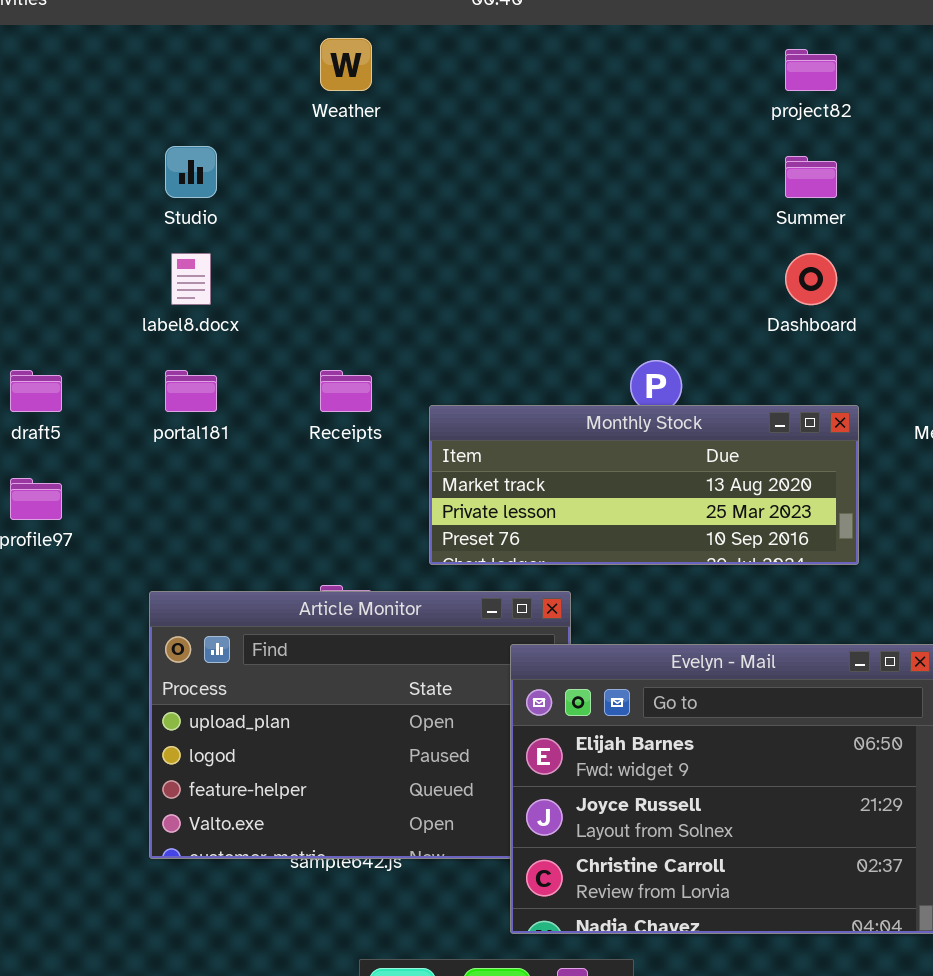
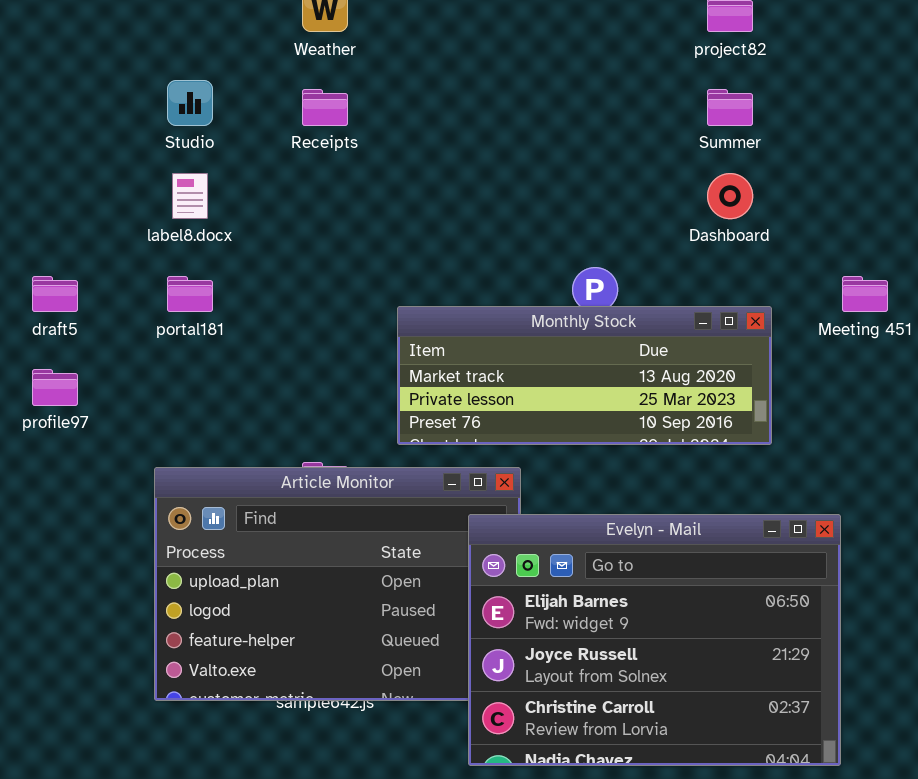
Receipts: [320,370,372,412] -> [302,89,348,126], moved

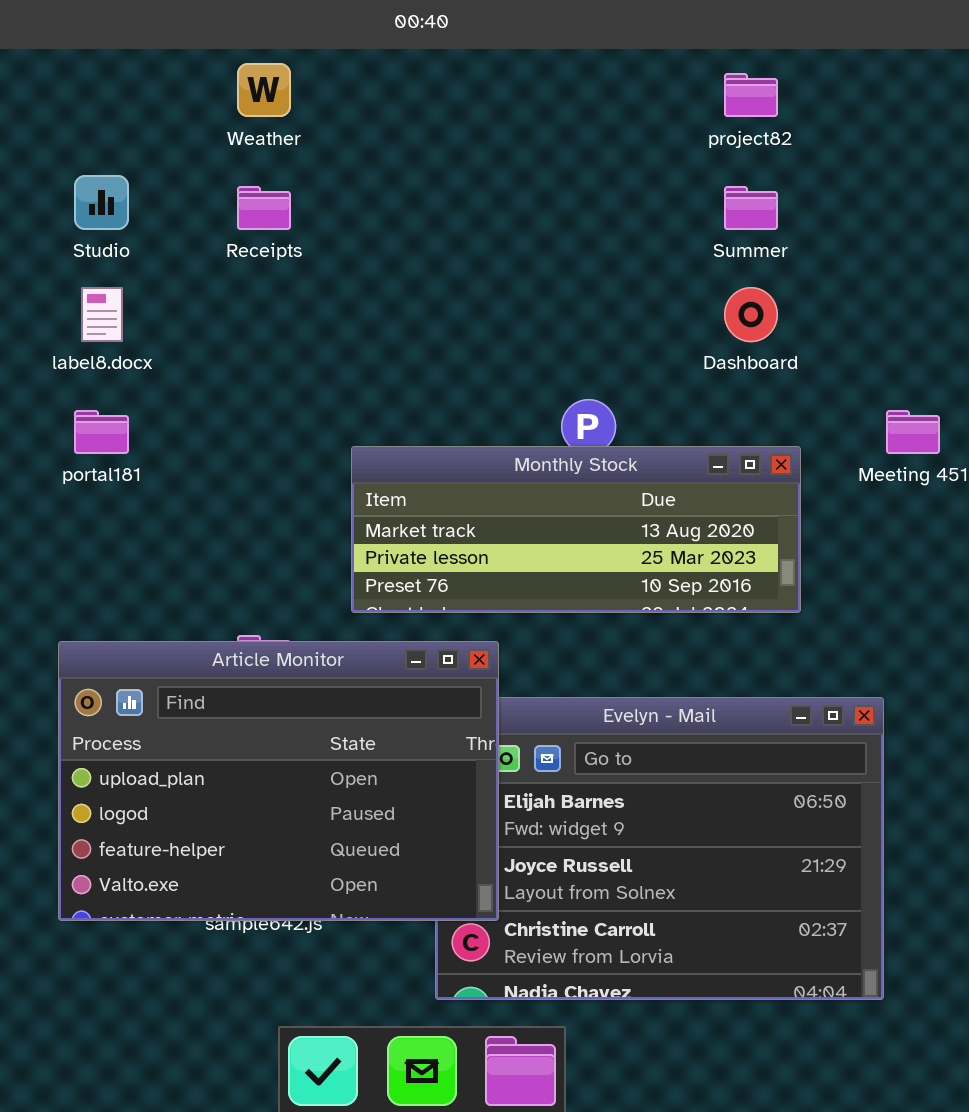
Article Monitor: [154,467,521,701] -> [58,641,499,921], raised

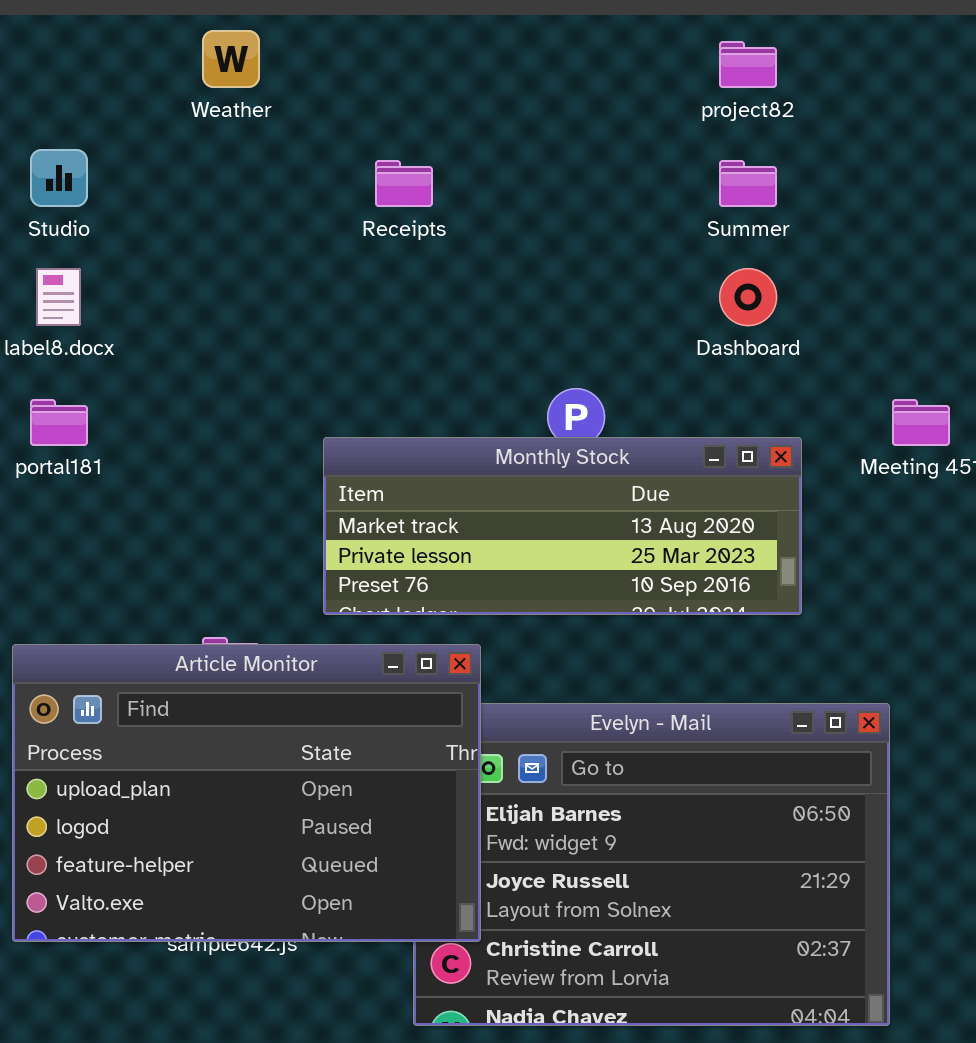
Receipts: [237,186,291,230] -> [375,160,433,207], moved

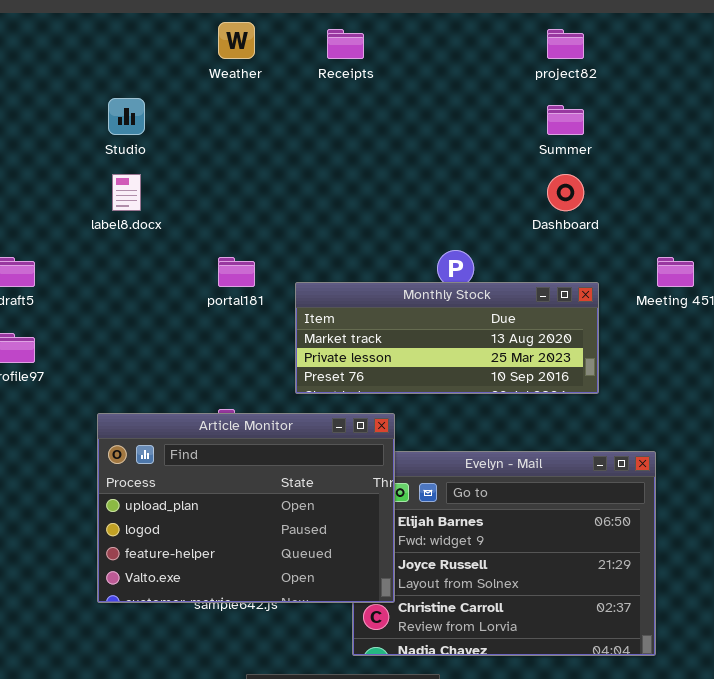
Receipts: [375,160,433,207] -> [327,29,364,59], moved
portal181: [30,399,88,446] -> [218,257,255,287], moved

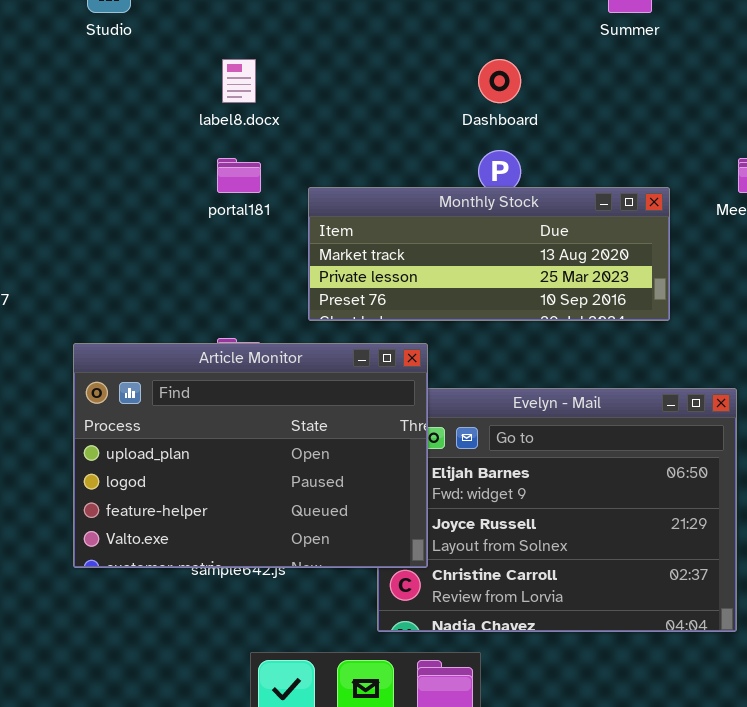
label8.docx: [112,174,141,211] -> [222,59,256,103], moved
Dashboard: [547,174,584,211] -> [478,59,521,103], moved

